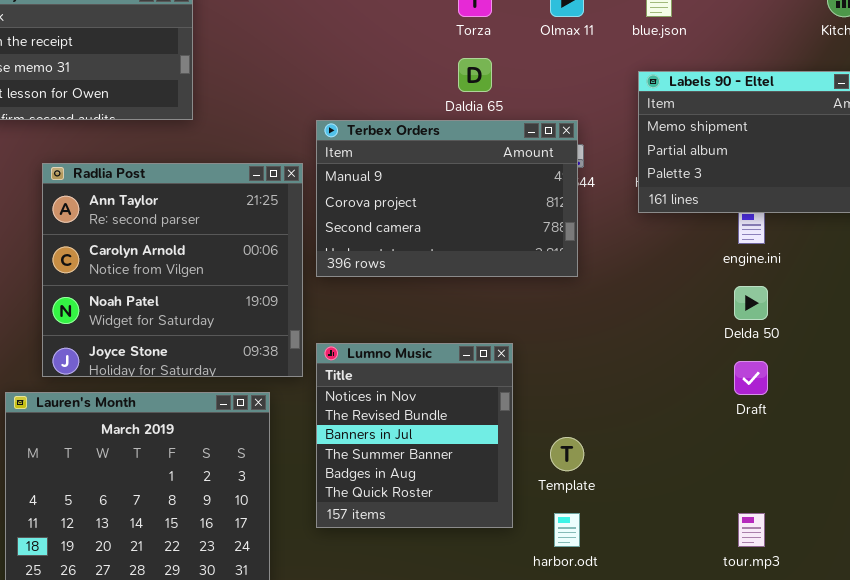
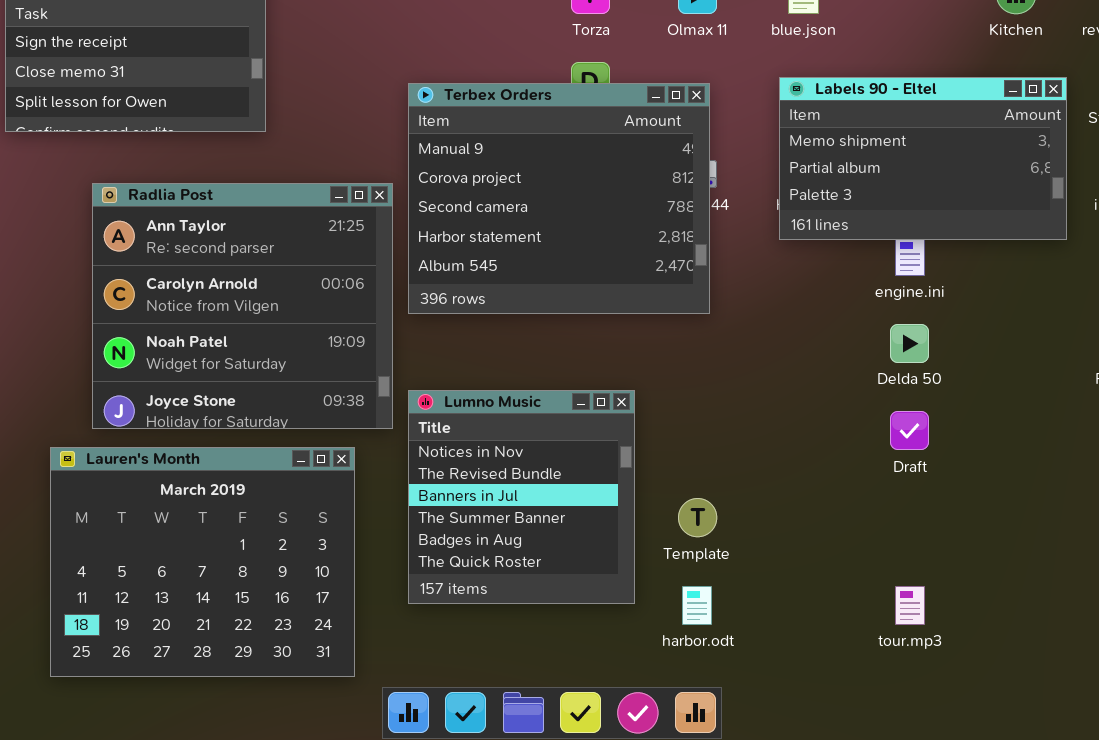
Terbex Orders: [316,120,578,277] -> [408,83,710,314], resized

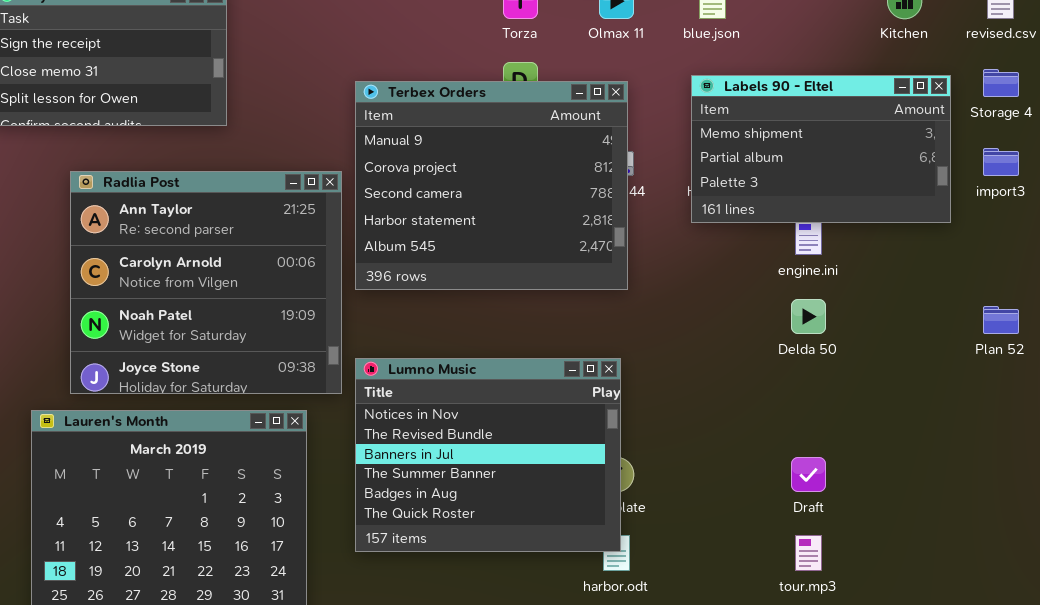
Lumno Music: [408,390,635,604] -> [355,358,621,552], resized
Draft: [890,411,929,450] -> [791,457,826,492], moved

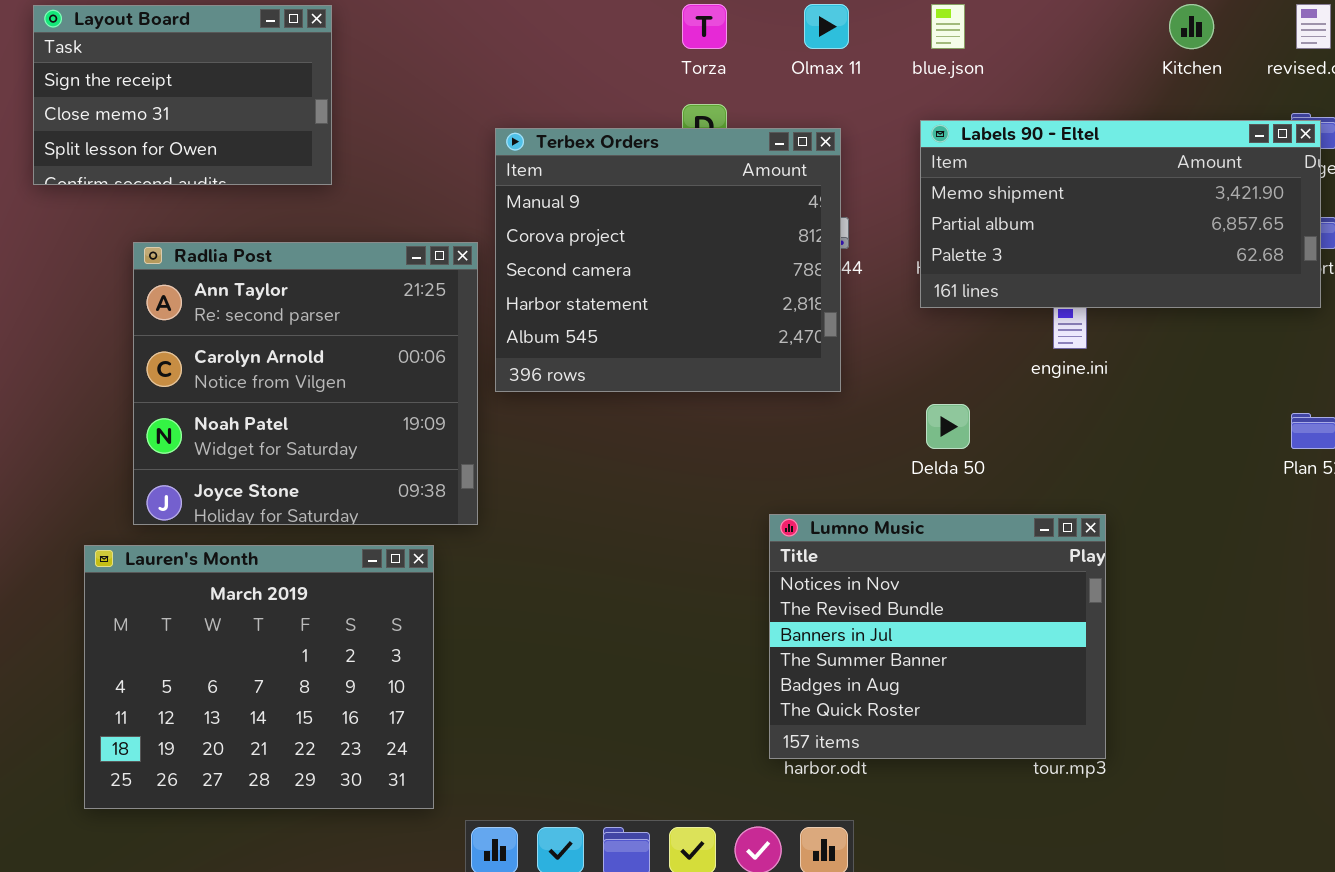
Labels 90 - Eltel: [691,75,951,223] -> [920,120,1321,308], resized
Delda 50: [791,299,826,334] -> [926,404,970,449], moved
Lumno Music: [355,358,621,552] -> [769,514,1106,759], moved

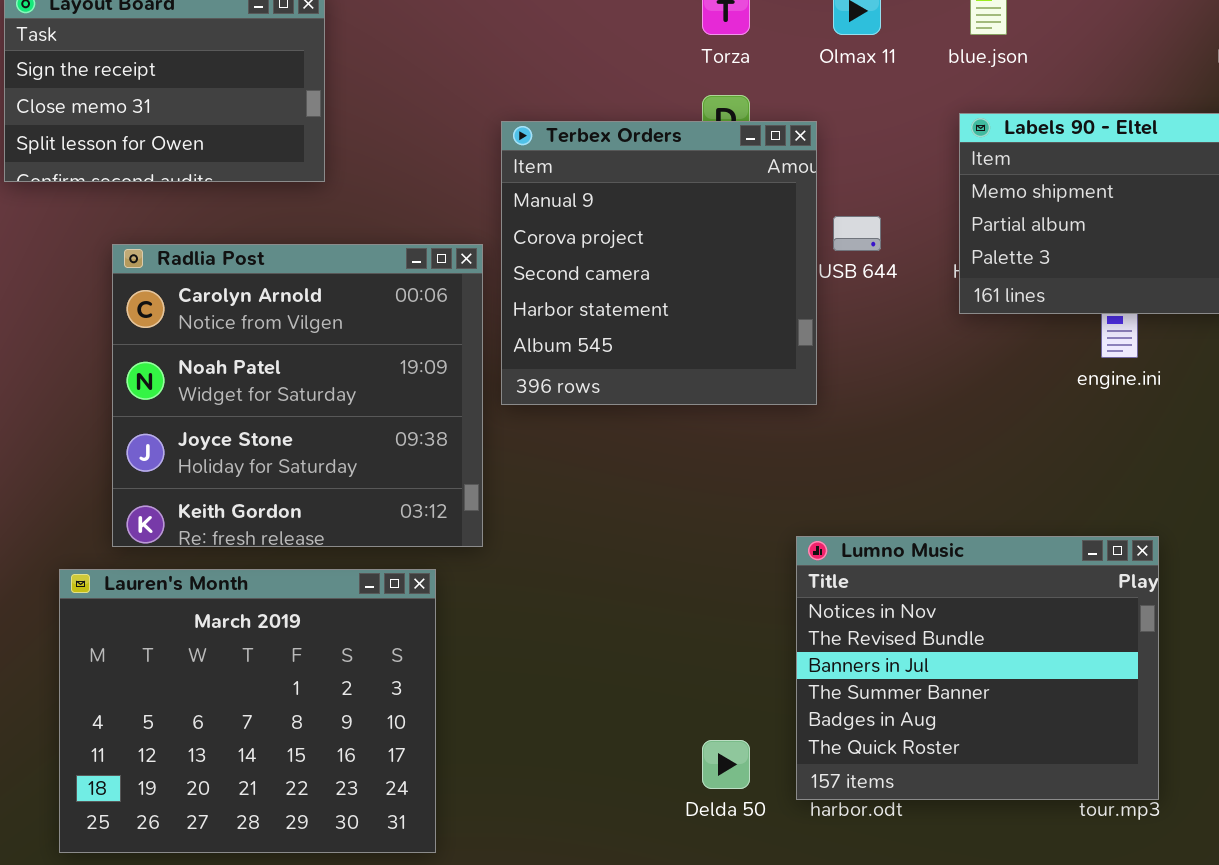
Terbex Orders: [495,128,841,392] -> [501,121,817,405], resized
Radlia Post: [133,242,478,525] -> [112,244,483,547], scrolled down 1 row
Delda 50: [926,404,970,449] -> [702,740,750,789], moved

